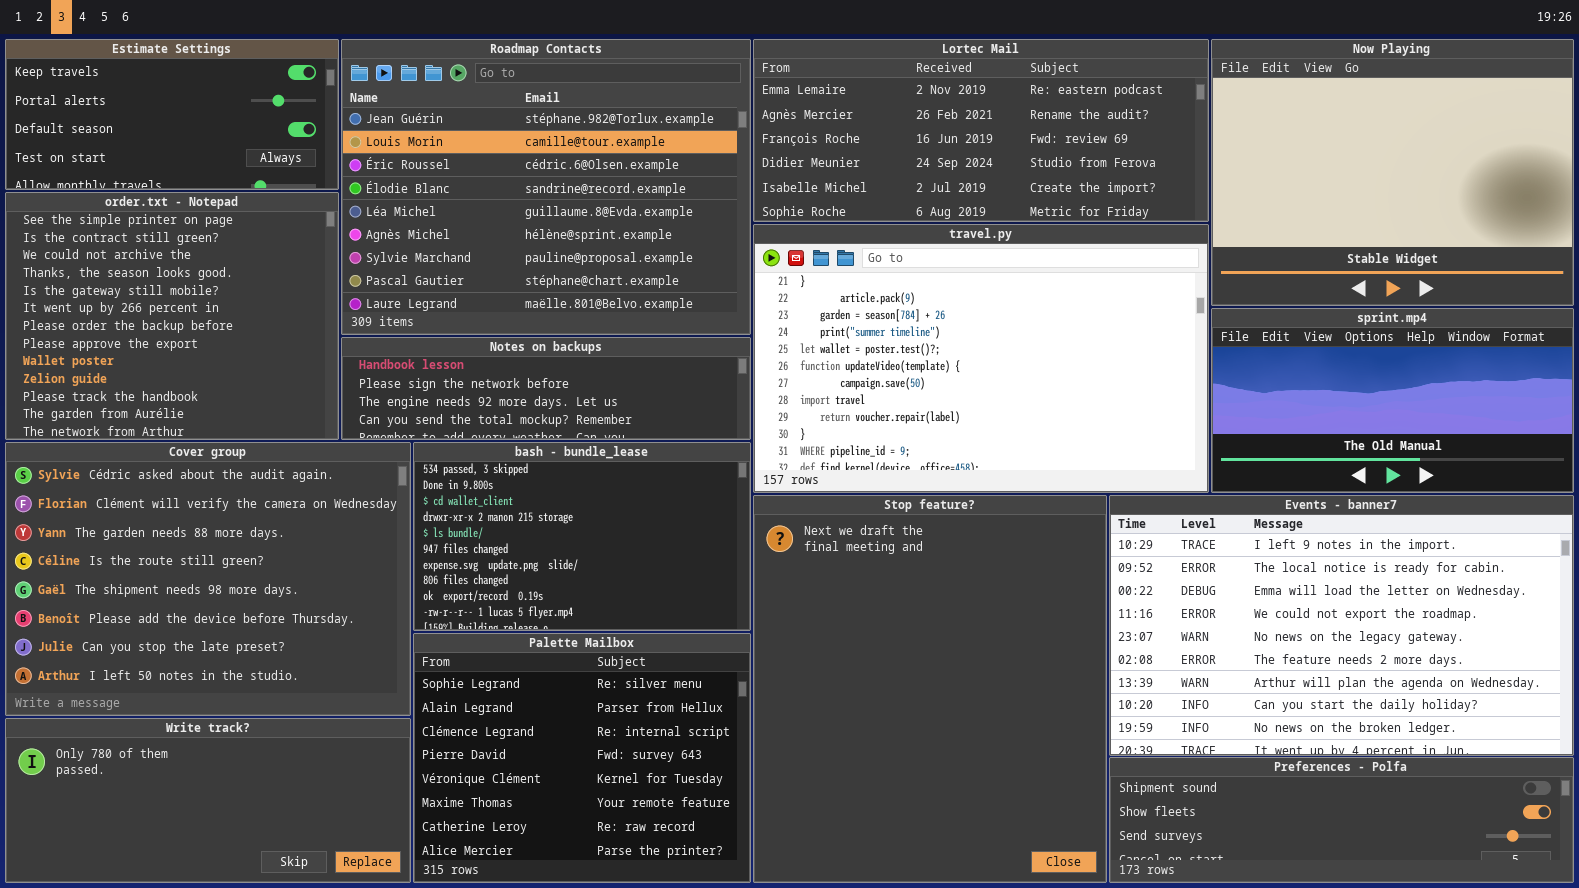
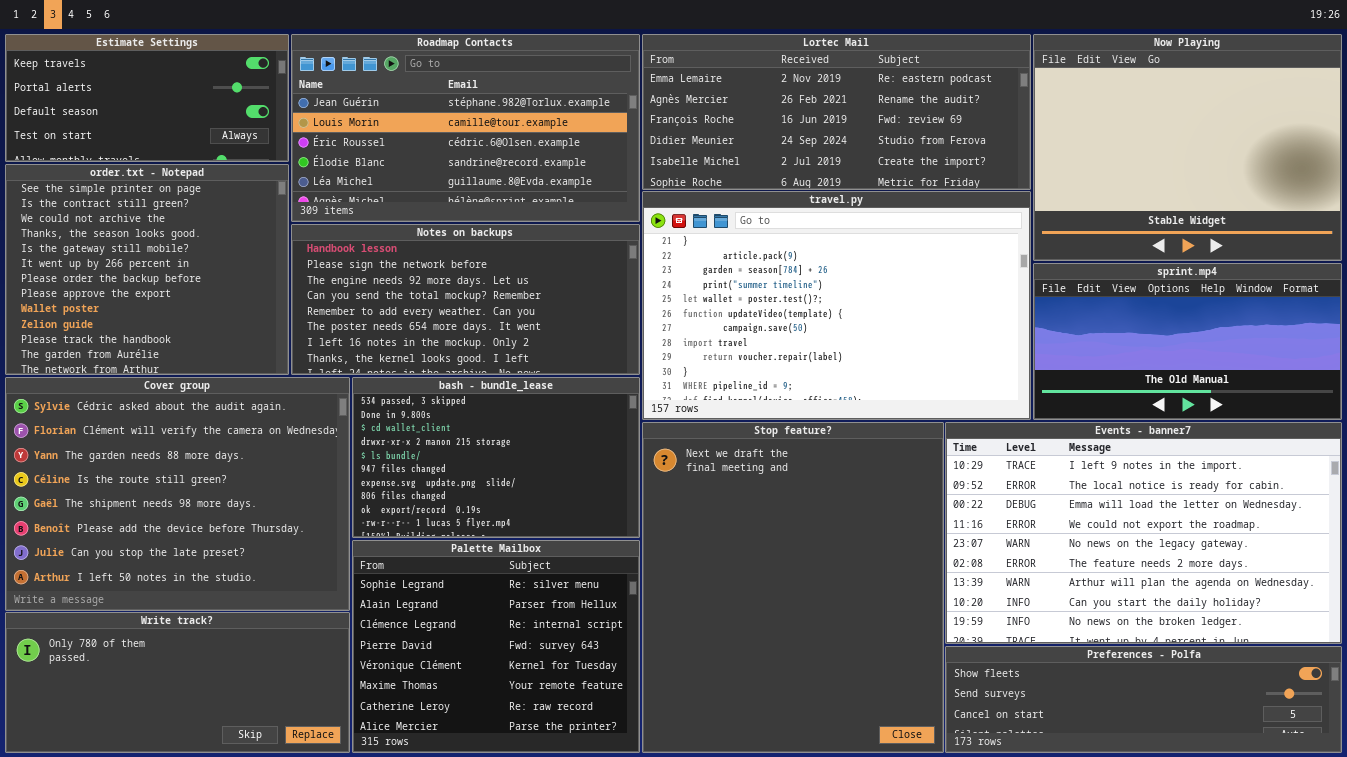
Roadmap Contacts: [341,39,751,335] -> [291,34,640,222], resized
Notes on backups: [341,337,751,440] -> [291,224,640,375], resized
Preferences - Polfa: [1109,757,1574,883] -> [945,646,1342,753], scrolled down 1 row

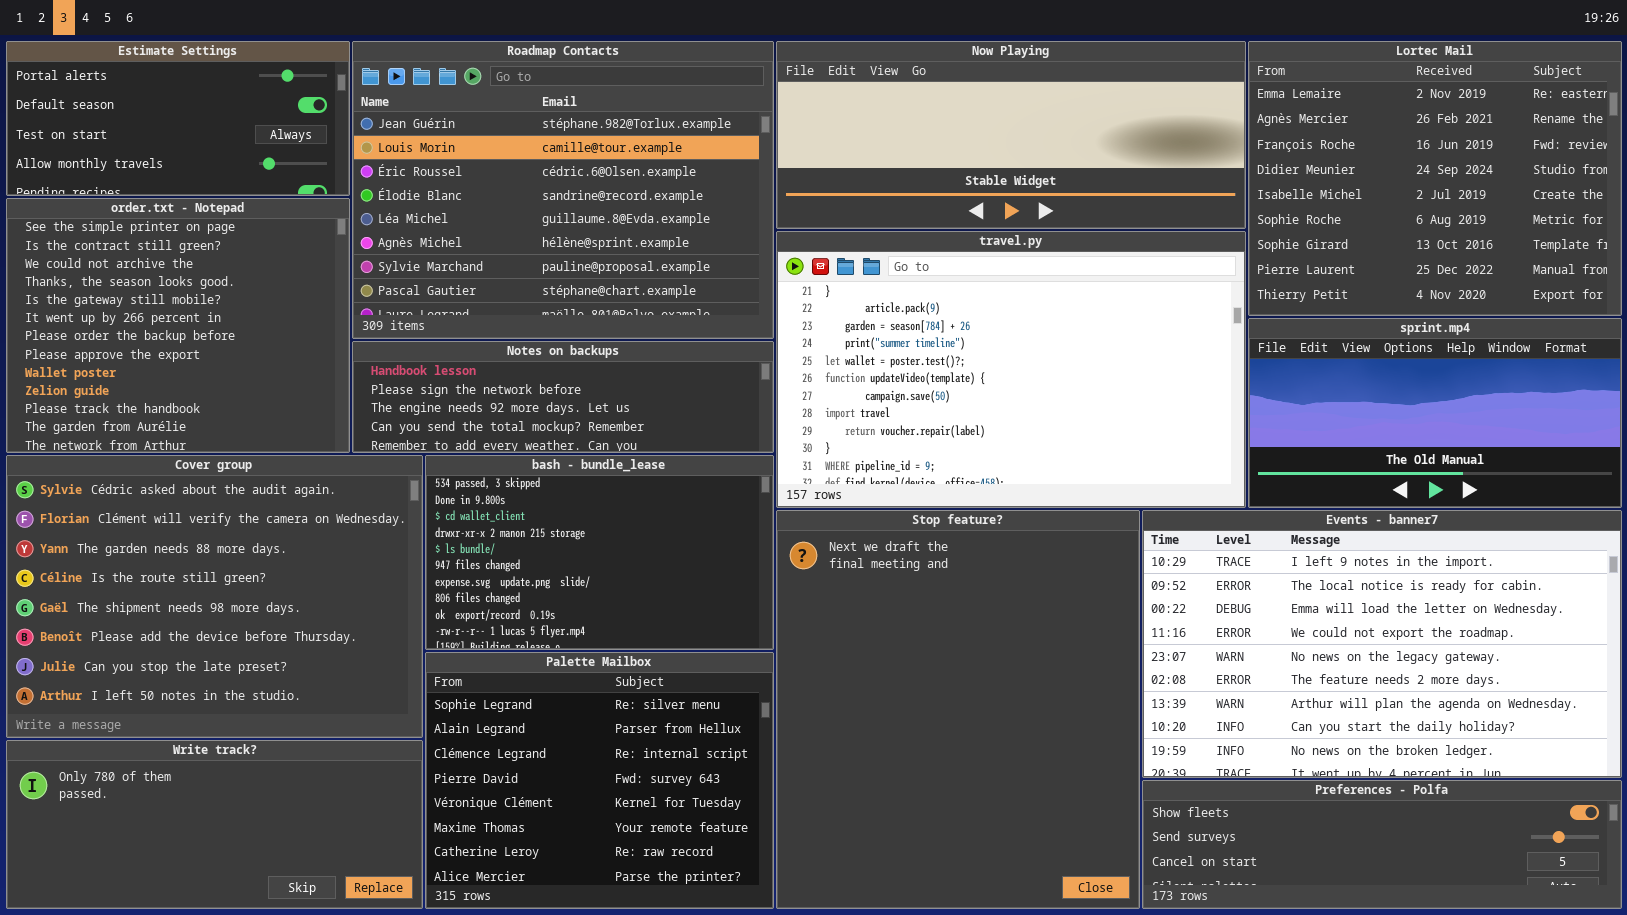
Estimate Settings: [5,34,289,162] -> [6,41,350,196], scrolled down 1 row
Roadmap Contacts: [291,34,640,222] -> [352,41,774,339], resized
Lortec Mail: [642,34,1031,190] -> [1248,41,1622,316], moved, resized
Now Playing: [1033,34,1342,261] -> [776,41,1246,229], moved, resized
Notes on backups: [291,224,640,375] -> [352,341,774,453], resized

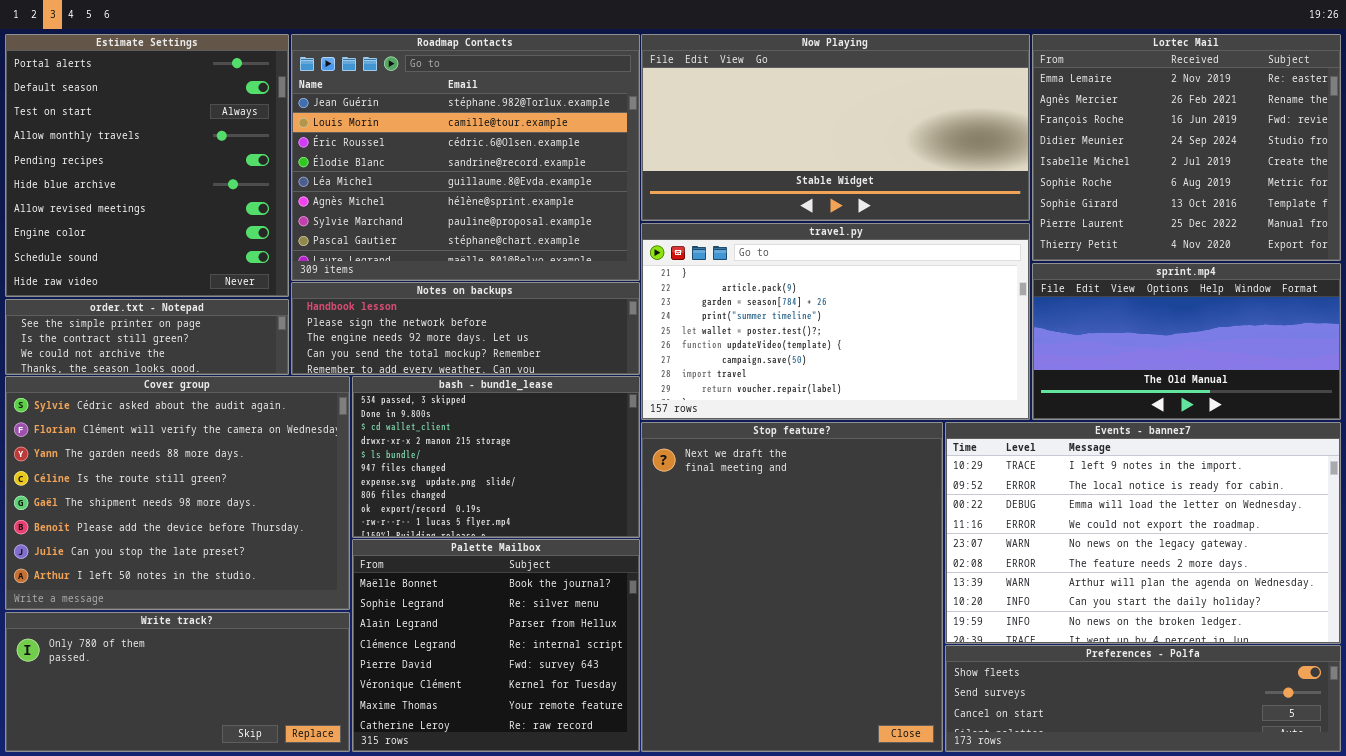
Estimate Settings: [6,41,350,196] -> [5,34,289,297], resized
Now Playing: [776,41,1246,229] -> [641,34,1030,221], resized
order.txt - Notepad: [6,198,350,453] -> [5,299,289,375], resized
travel.py: [776,231,1246,508] -> [641,223,1030,420], resized
Palette Mailbox: [425,652,774,909] -> [352,539,640,752], scrolled up 1 row

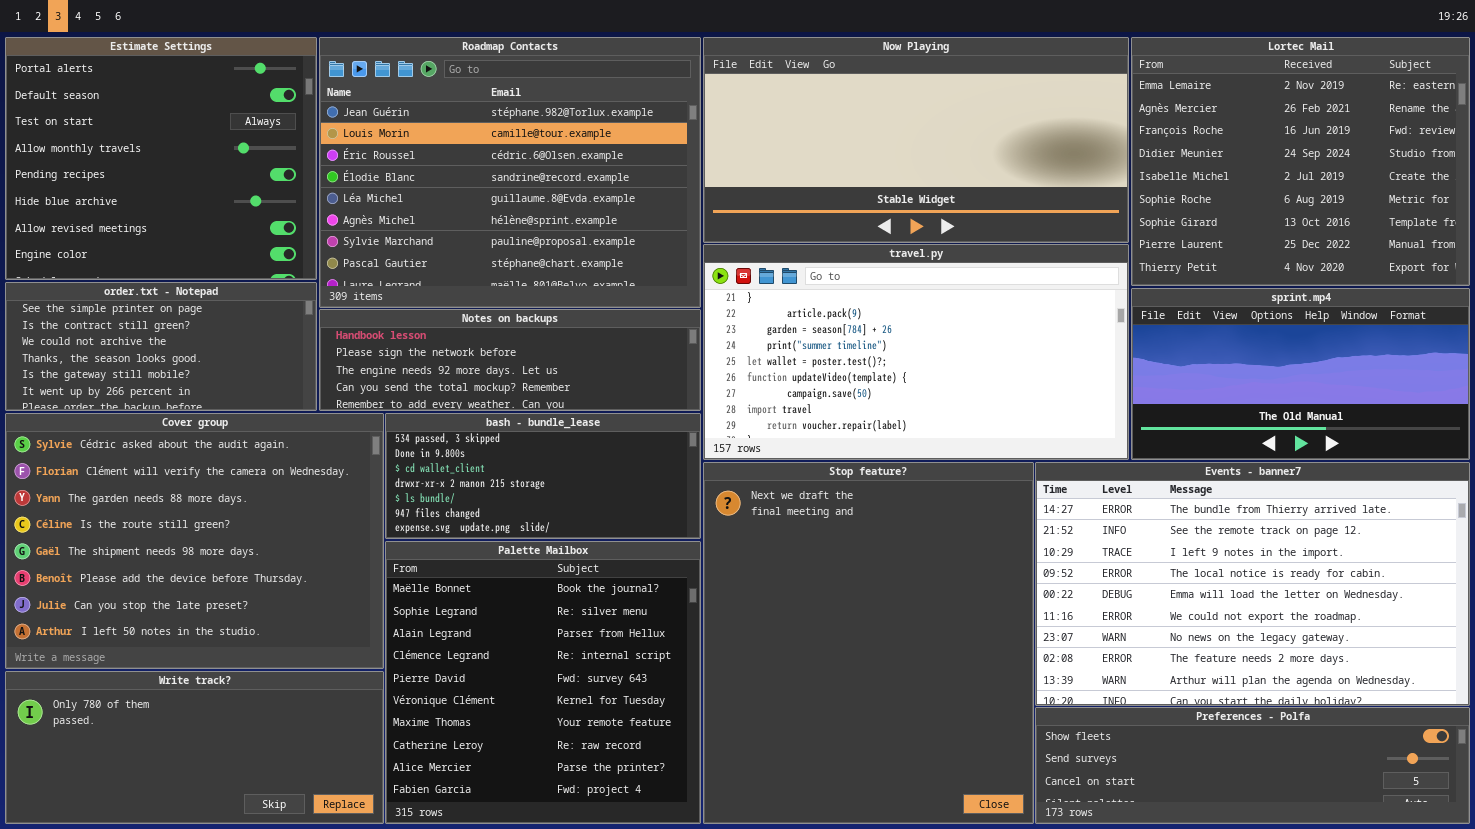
Estimate Settings: [5,34,289,297] -> [5,37,317,280], resized
order.txt - Notepad: [5,299,289,375] -> [5,282,317,411], resized
bash - bundle_lease: [352,376,640,538] -> [385,413,701,539], resized
Events - banner7: [945,422,1341,644] -> [1035,462,1470,706], scrolled up 2 rows
Palette Mailbox: [352,539,640,752] -> [385,541,701,824], resized

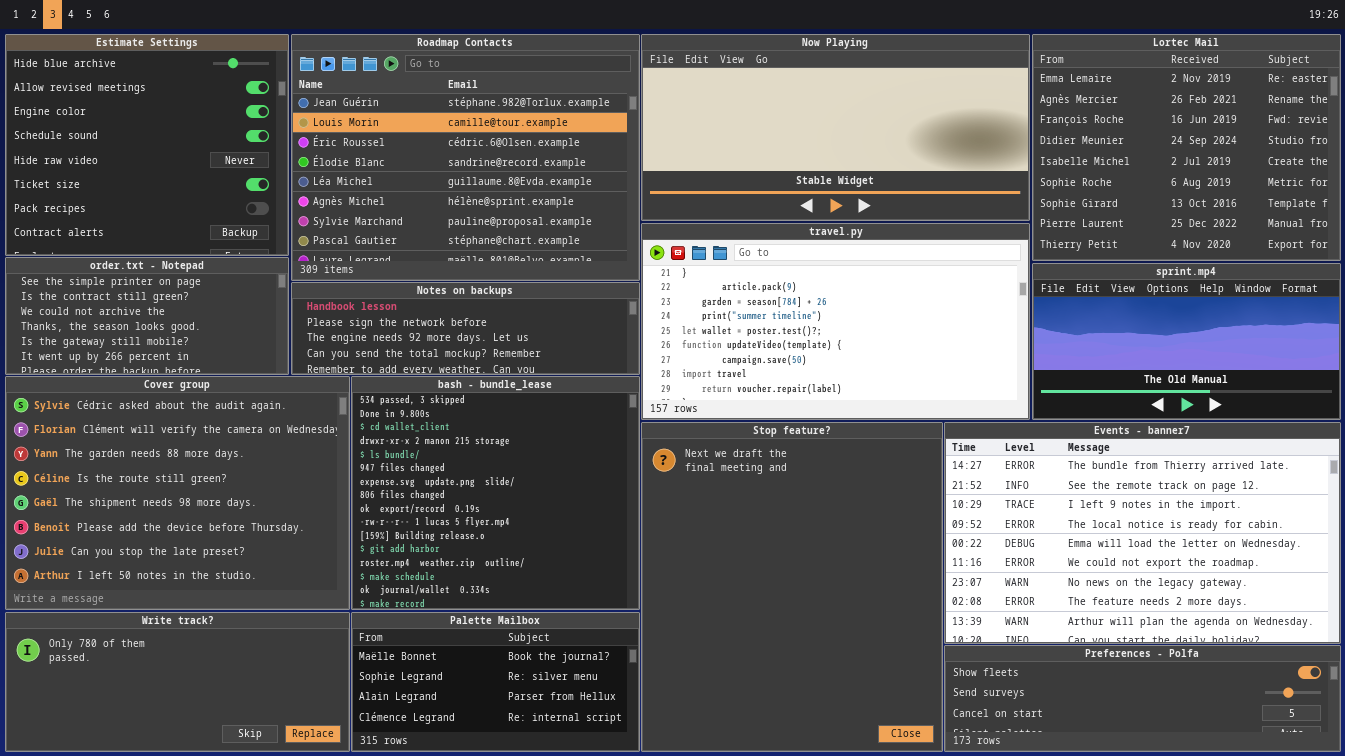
Estimate Settings: [5,37,317,280] -> [5,34,289,256], scrolled down 5 rows
bash - bundle_lease: [385,413,701,539] -> [351,376,640,610], resized
Palette Mailbox: [385,541,701,824] -> [351,612,640,752], resized

